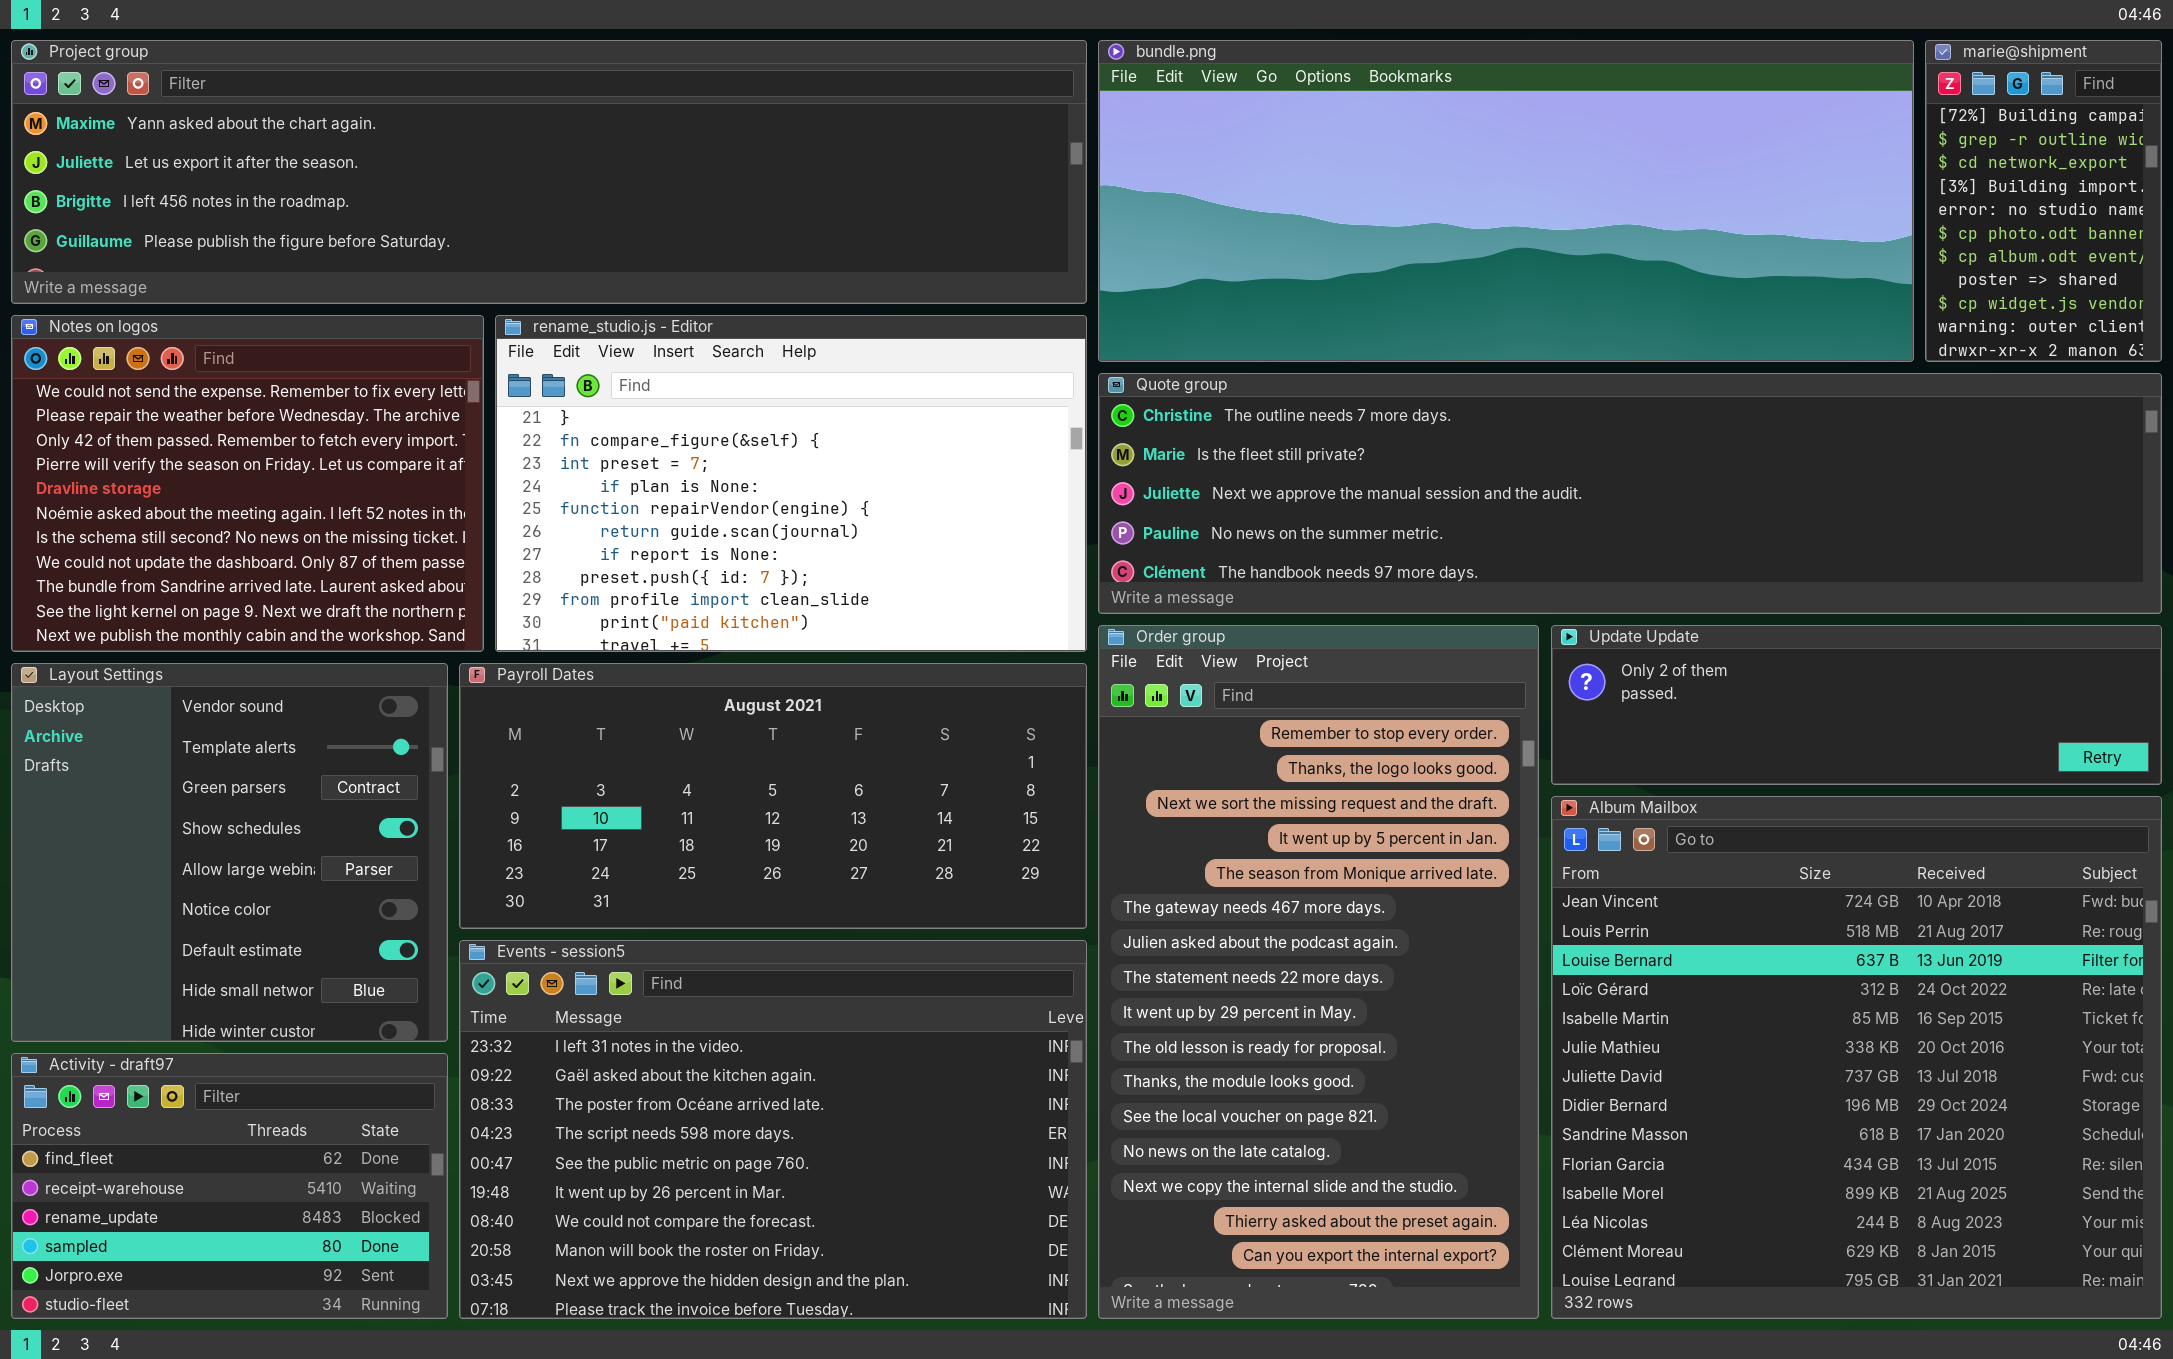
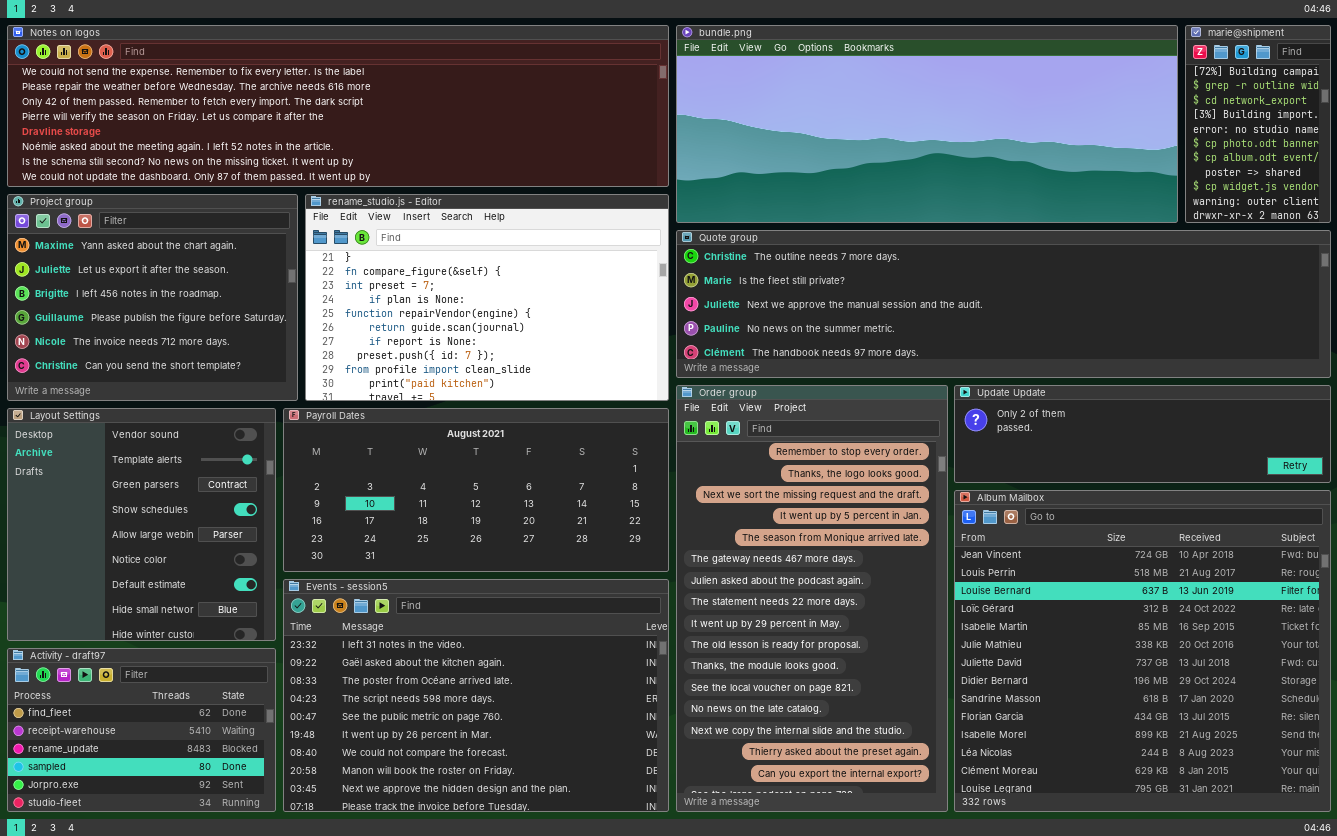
Project group: [11,40,1087,304] -> [7,194,298,401], moved, resized
Notes on logos: [11,315,484,652] -> [7,25,669,187], moved, resized

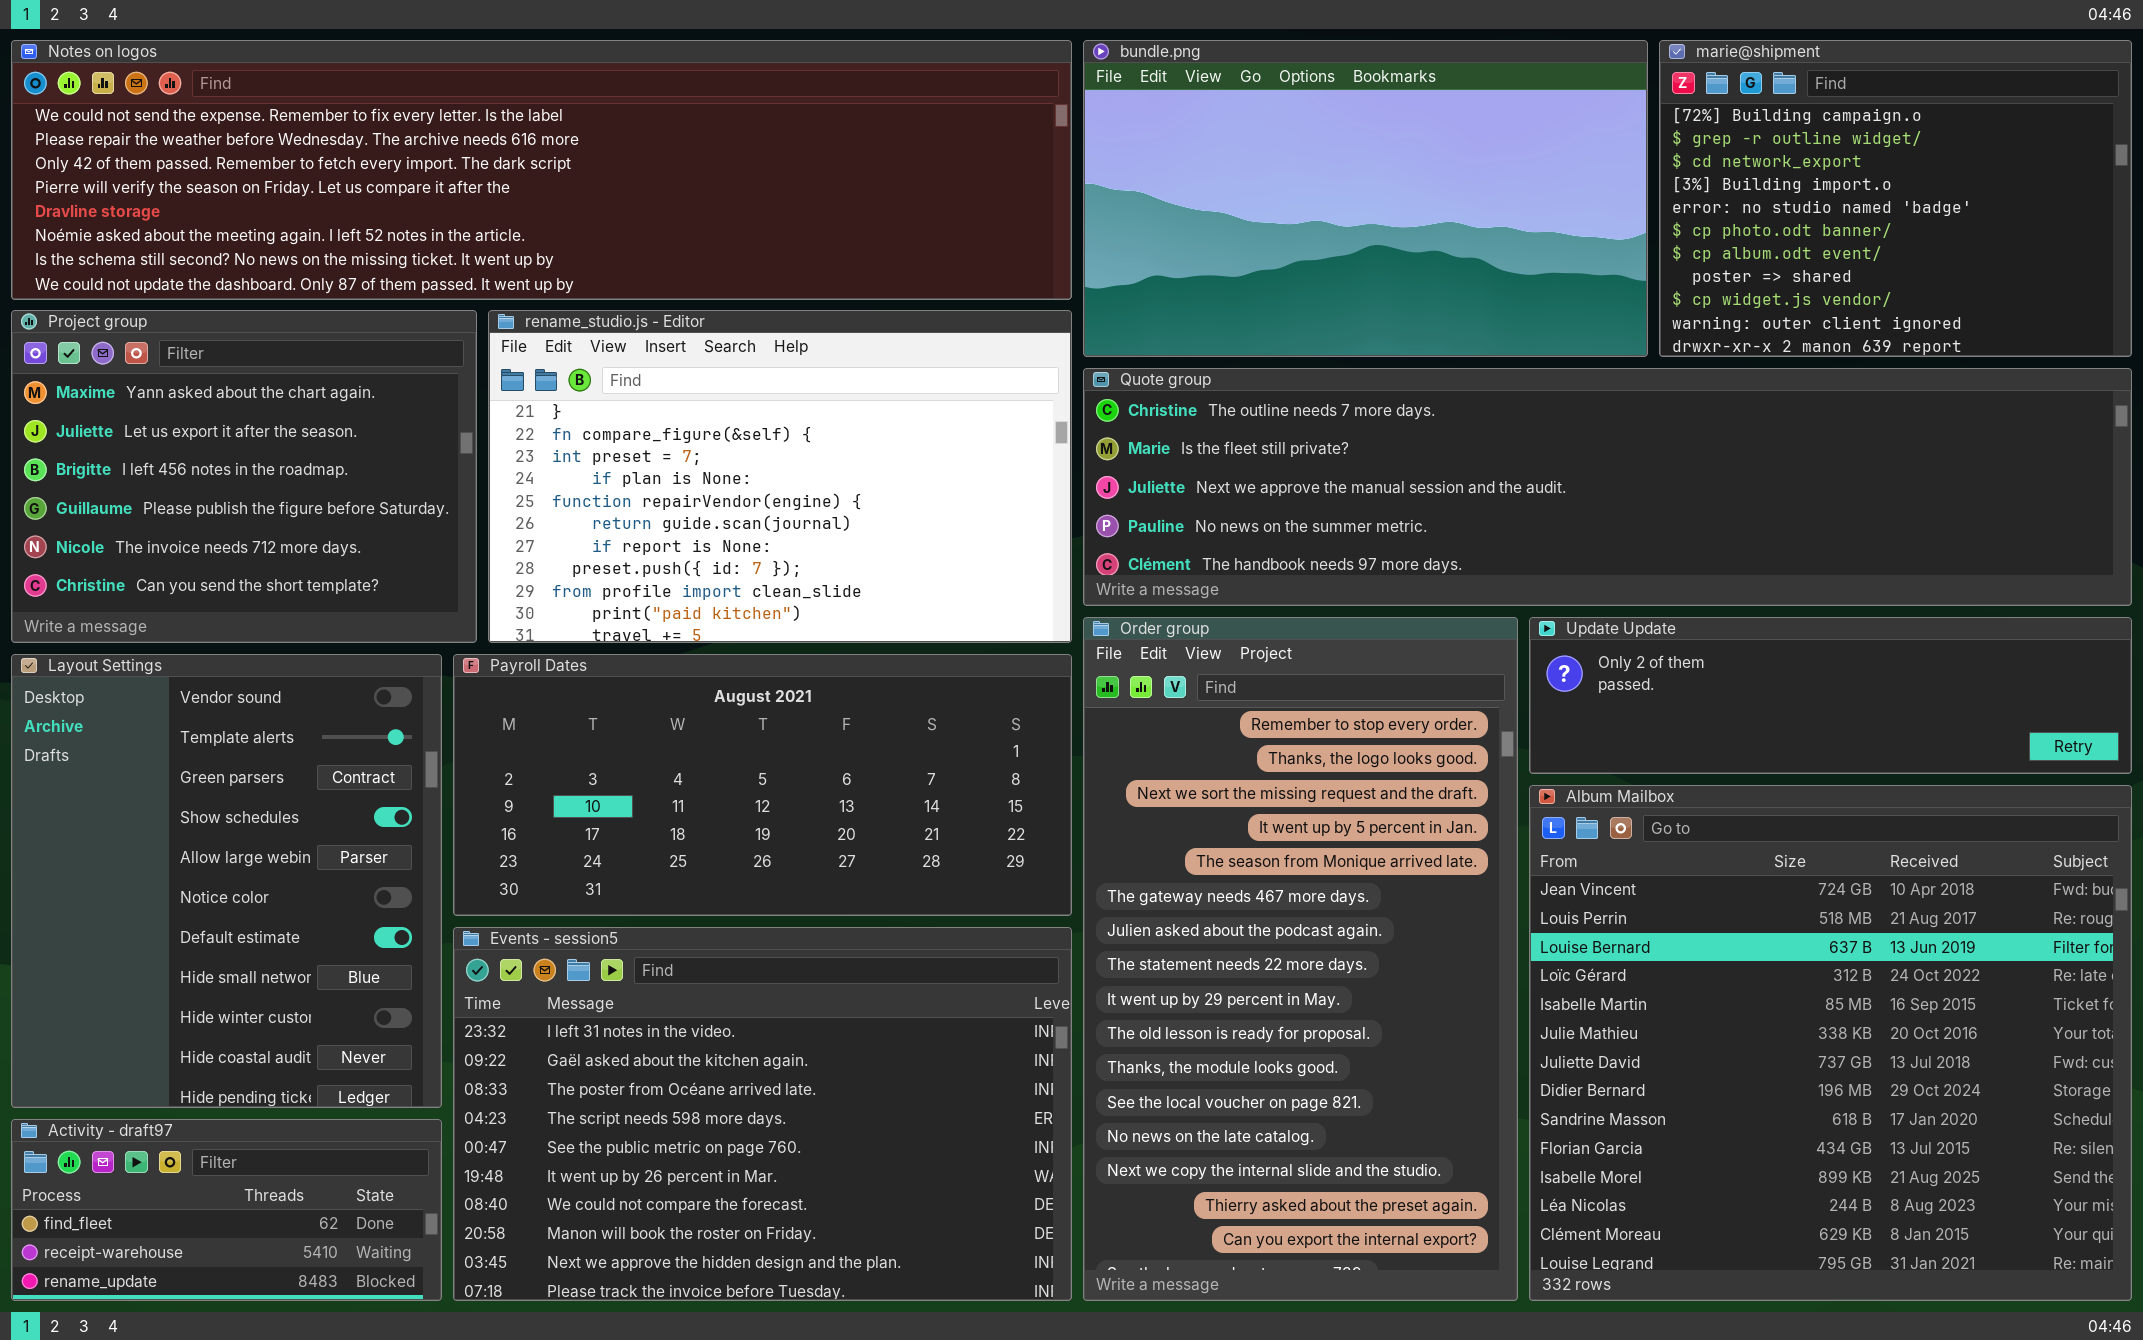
bundle.png: [676,25,1178,223] -> [1083,40,1648,357], resized
marie@shipment: [1185,25,1331,223] -> [1659,40,2132,357], resized
Layout Settings: [7,408,276,641] -> [11,654,442,1108], resized
Activity - draft97: [7,648,276,812] -> [11,1119,442,1301], resized

